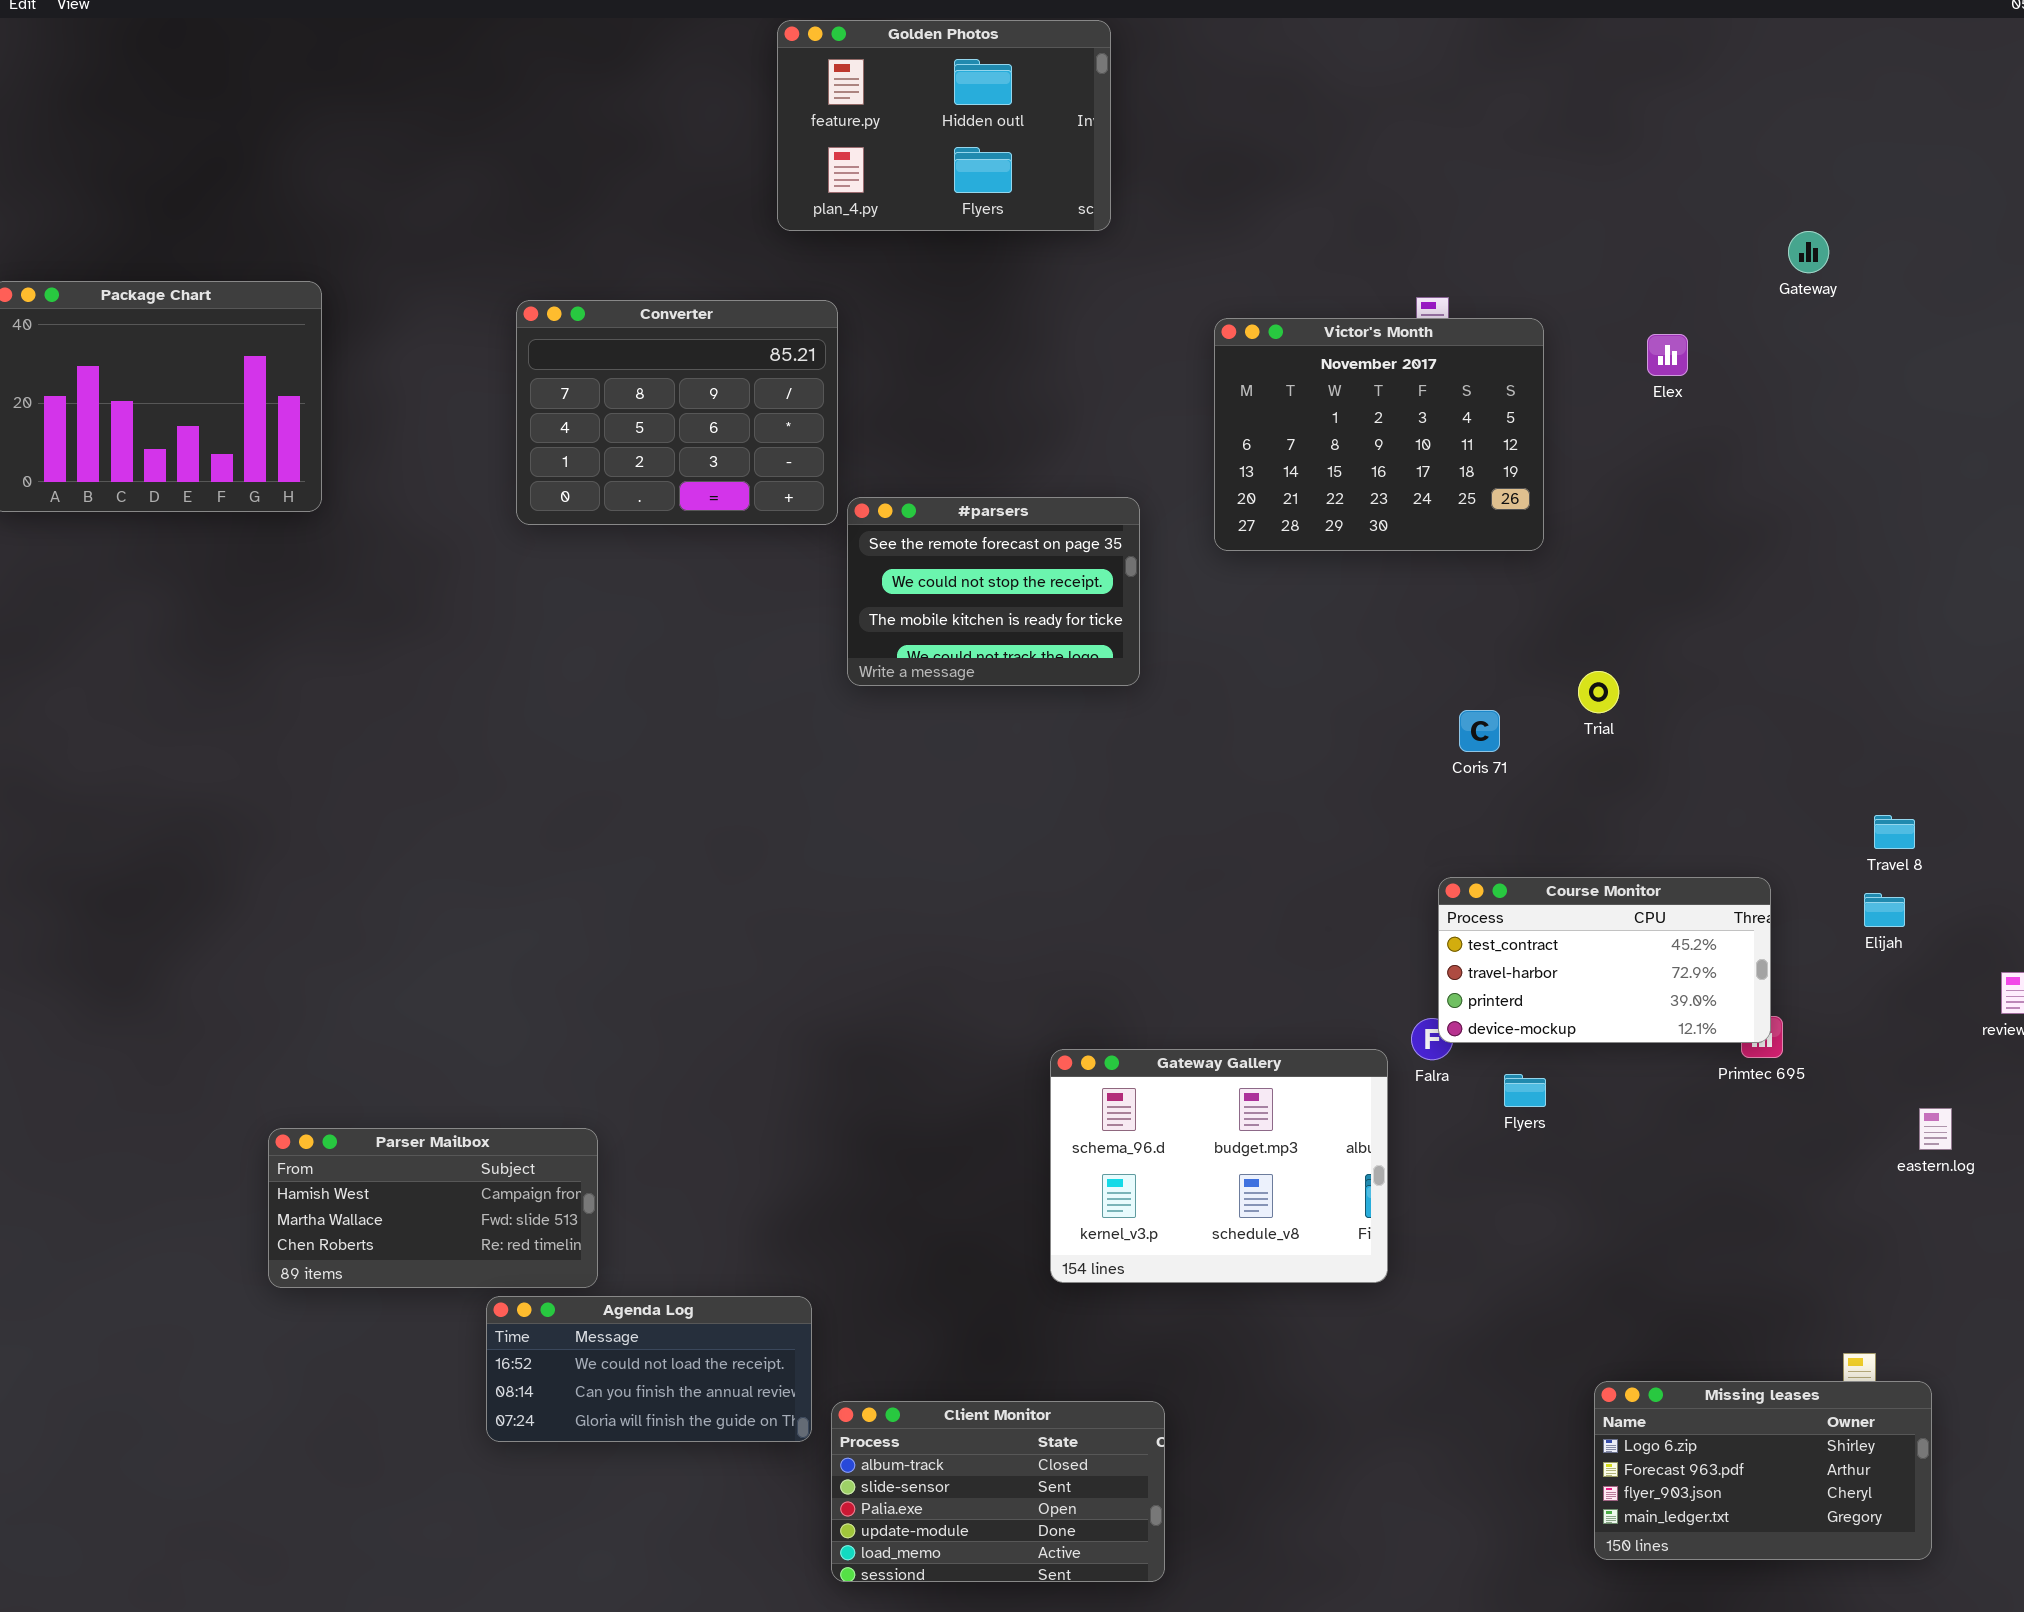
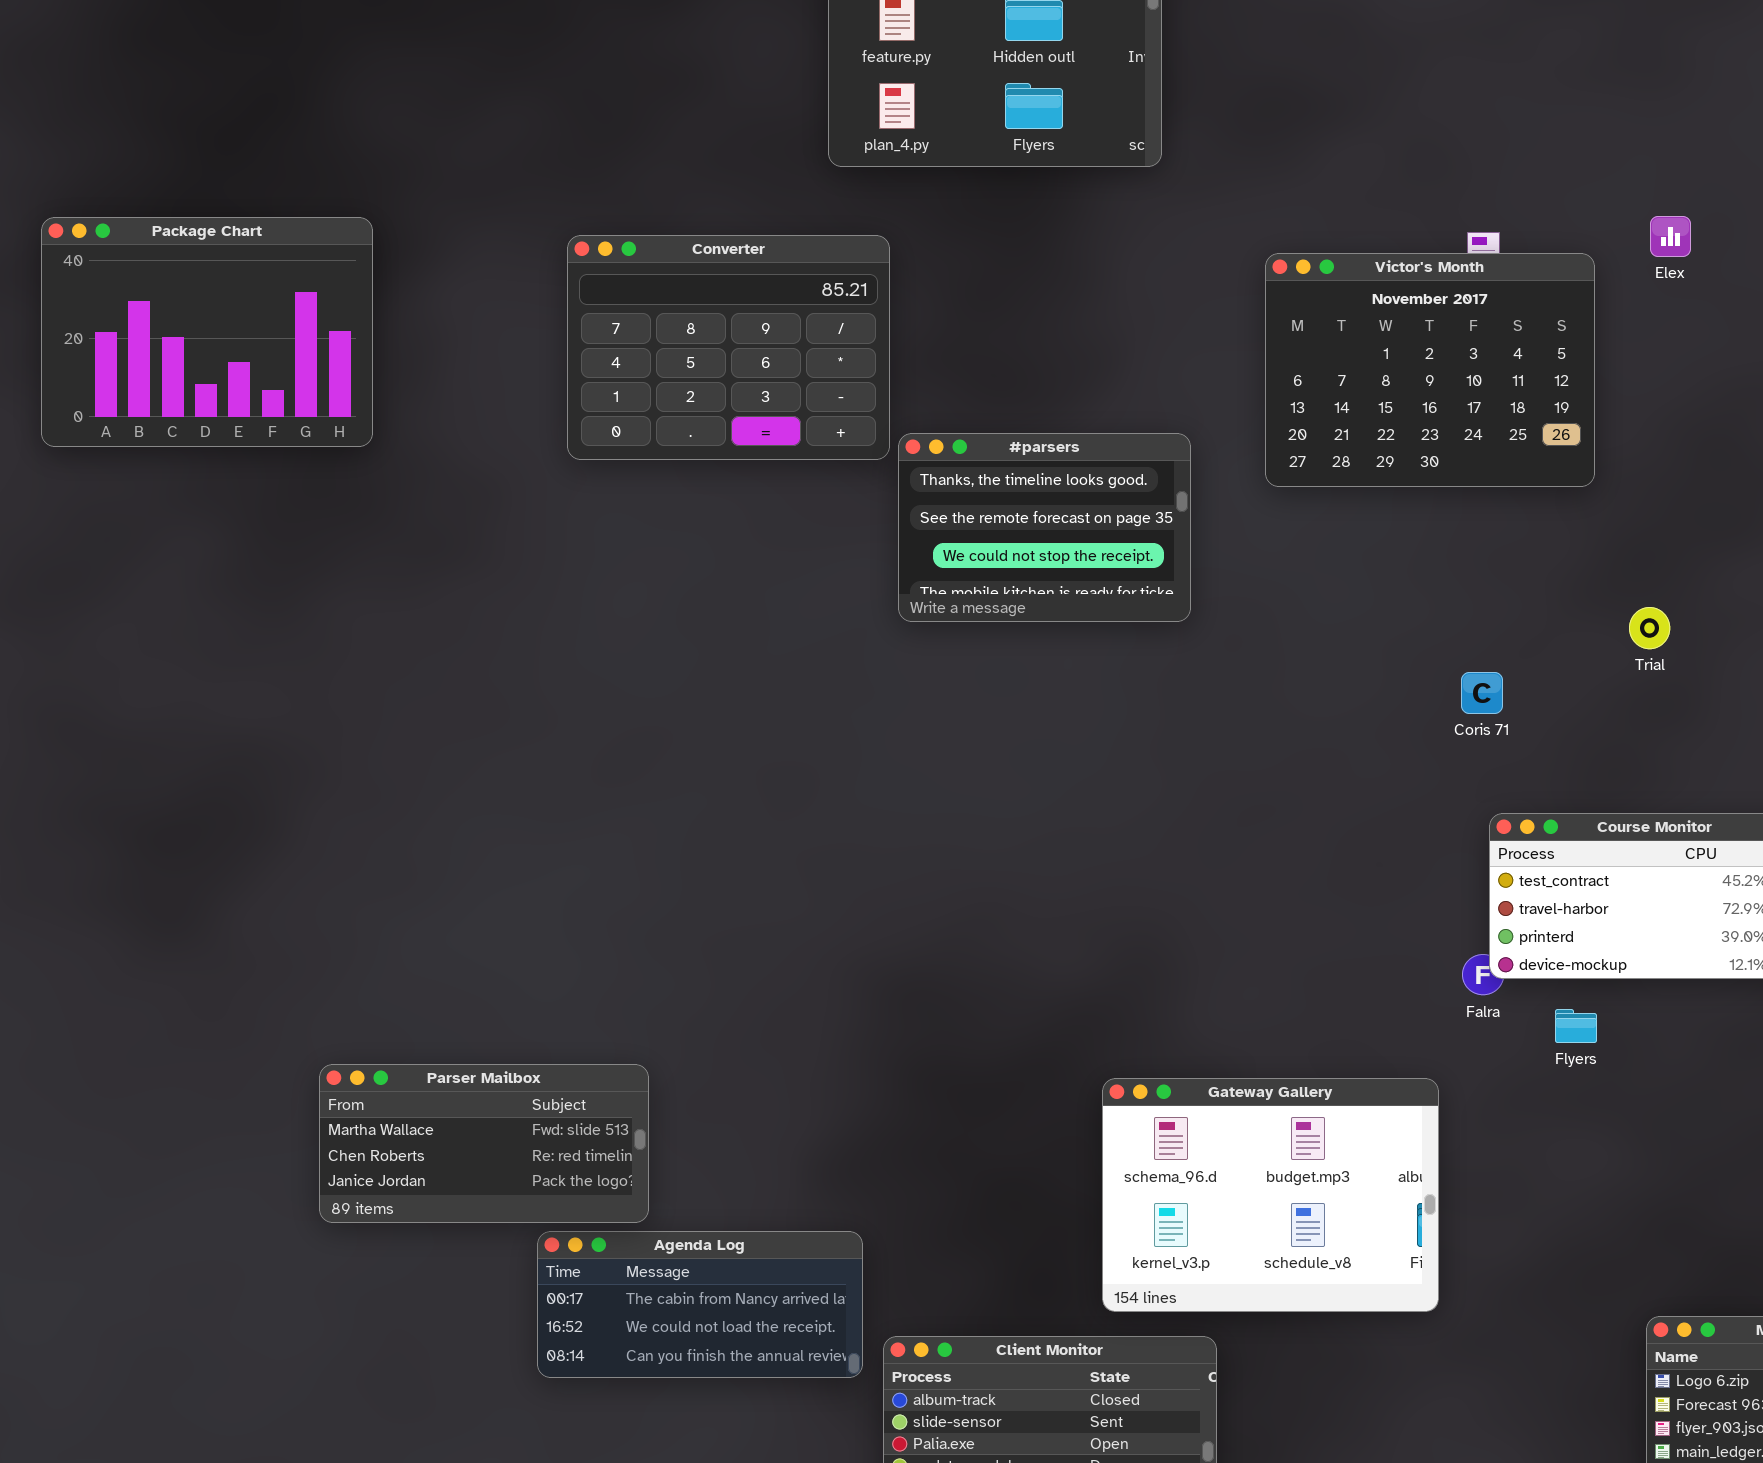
Elex: [1647,334,1688,376] -> [1650,216,1691,257], moved
#parsers: [847,497,1140,686] -> [898,433,1191,622], scrolled up 1 row
Coris 71: [1459,710,1500,752] -> [1461,672,1503,714], moved
Gateway Gallery: [1050,1049,1388,1283] -> [1102,1078,1439,1312], moved
Parser Mailbox: [268,1128,598,1288] -> [319,1064,649,1223], scrolled down 1 row
Agenda Log: [486,1296,812,1442] -> [537,1231,863,1378], scrolled up 1 row

